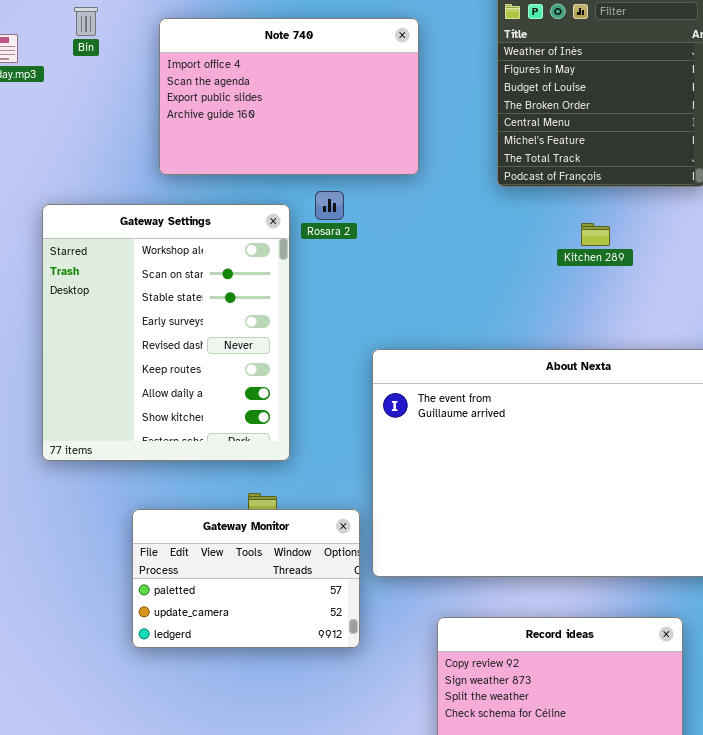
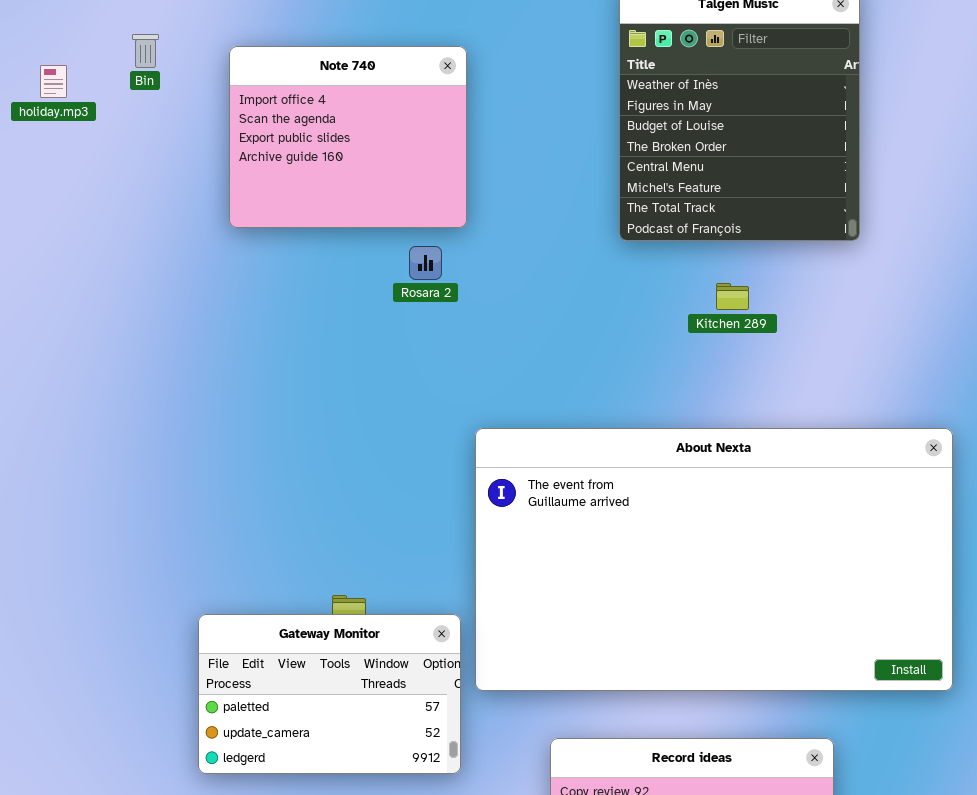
Note 740: [159,18,419,175] -> [229,46,467,228], resized
Gateway Settings: [42,204,290,461] -> none, closed

